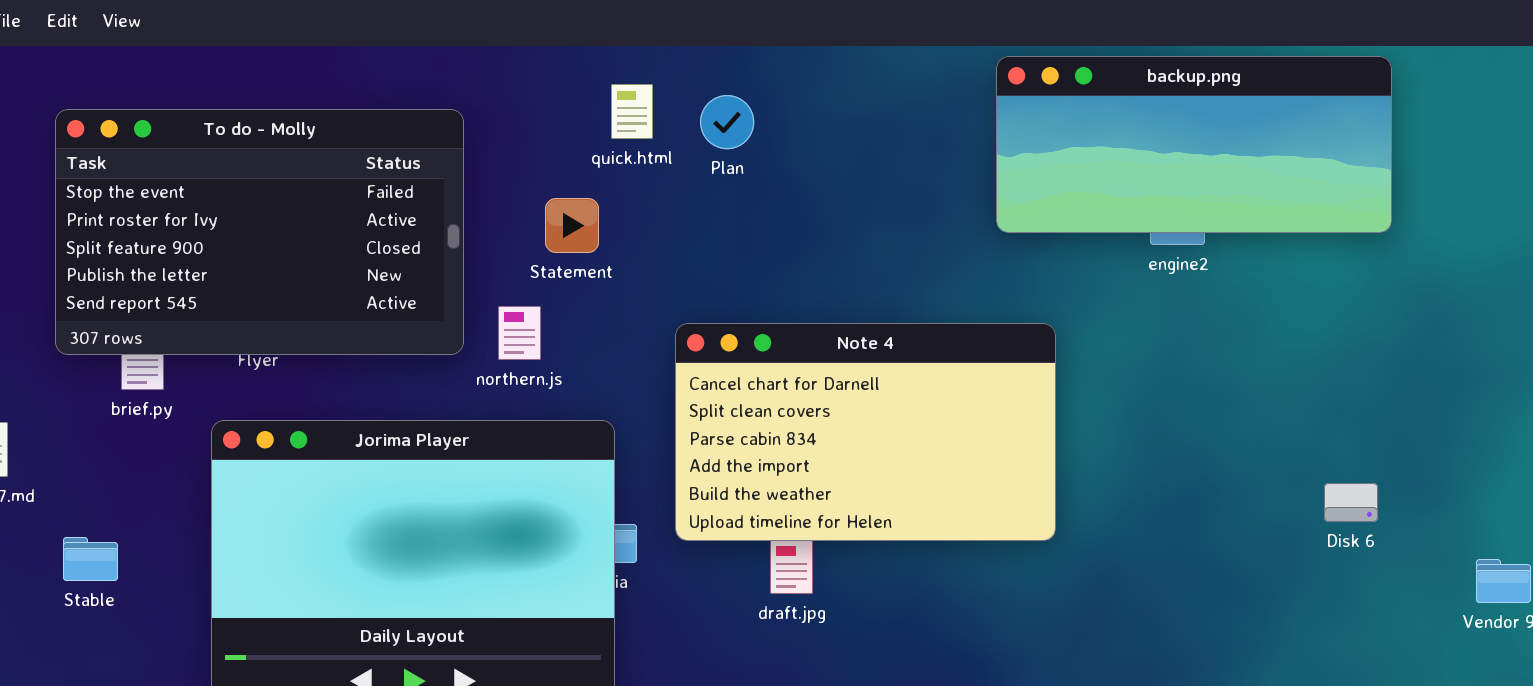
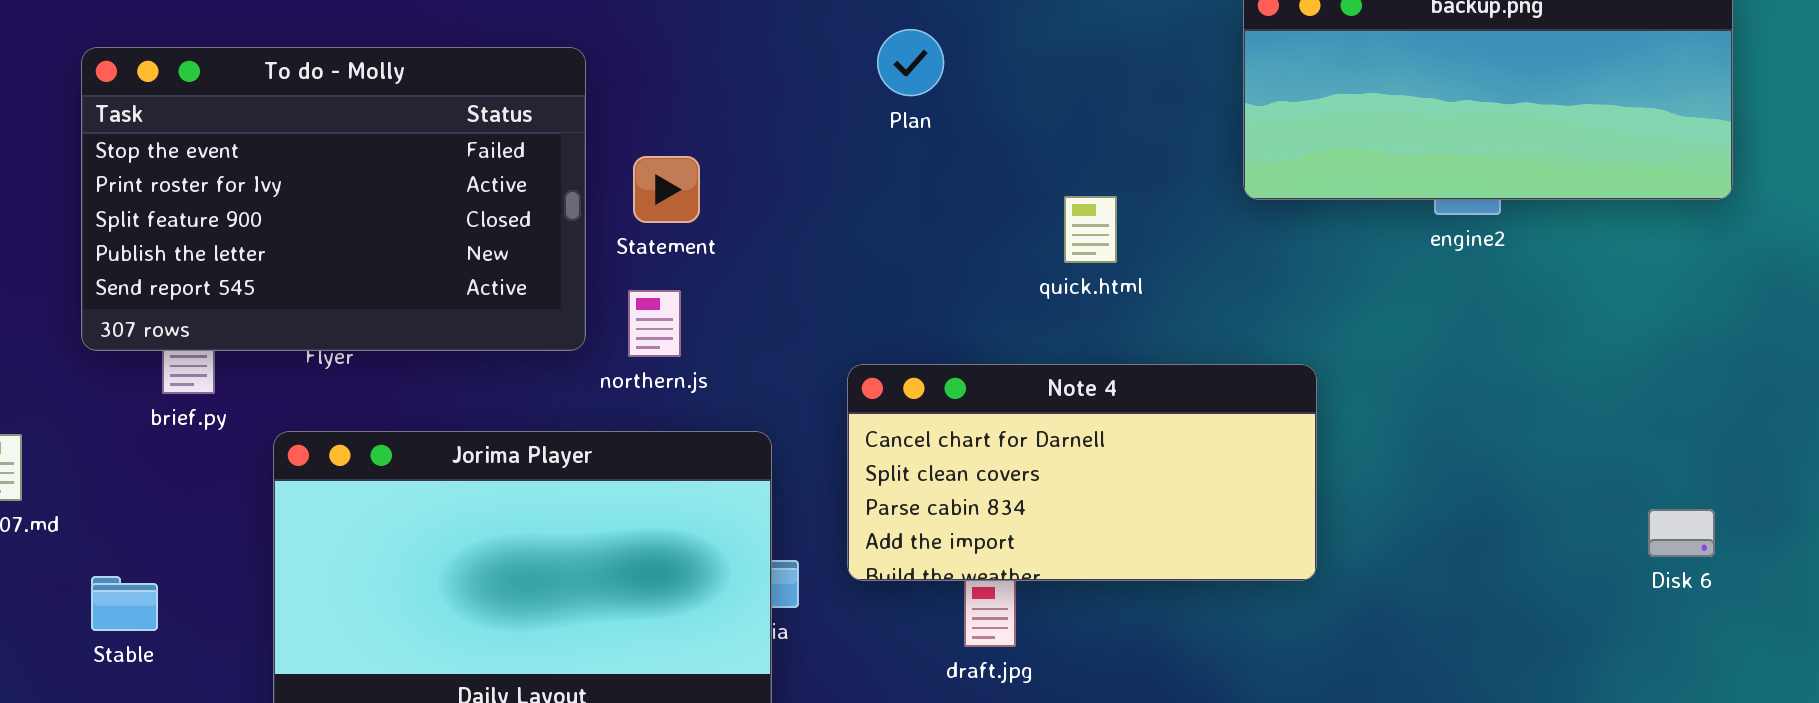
quick.html: [611,84,653,139] -> [1064,196,1117,263], moved
Statement: [545,198,599,253] -> [633,156,700,223], moved
Note 4: [675,323,1056,541] -> [847,364,1317,581], resized

